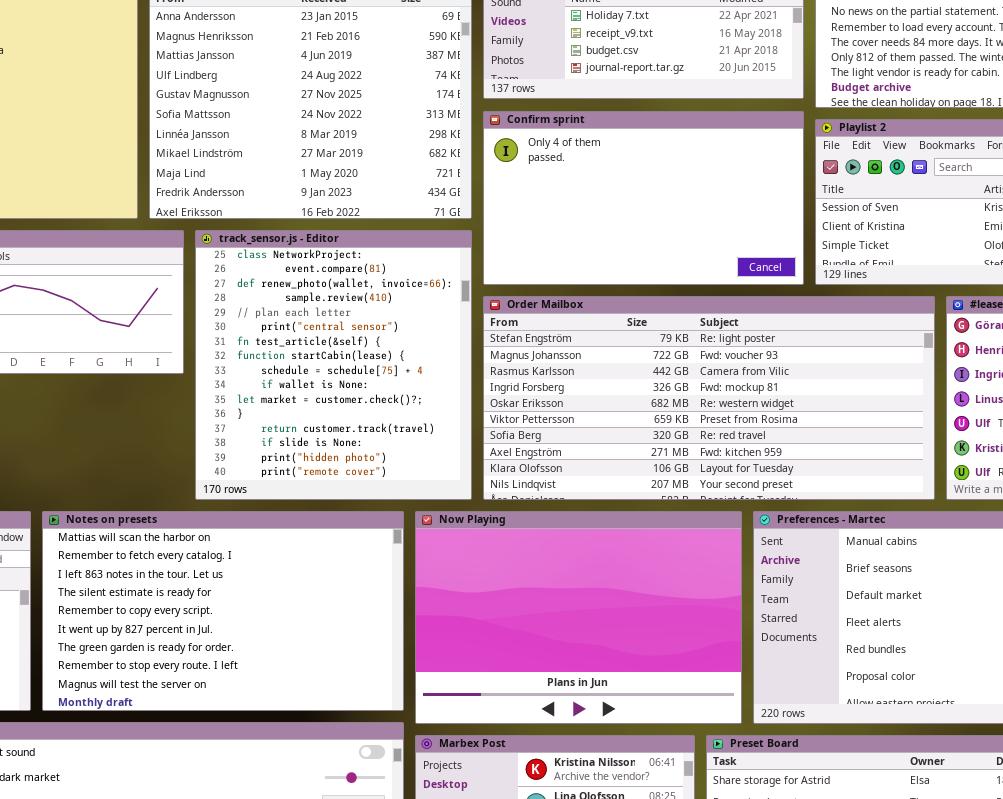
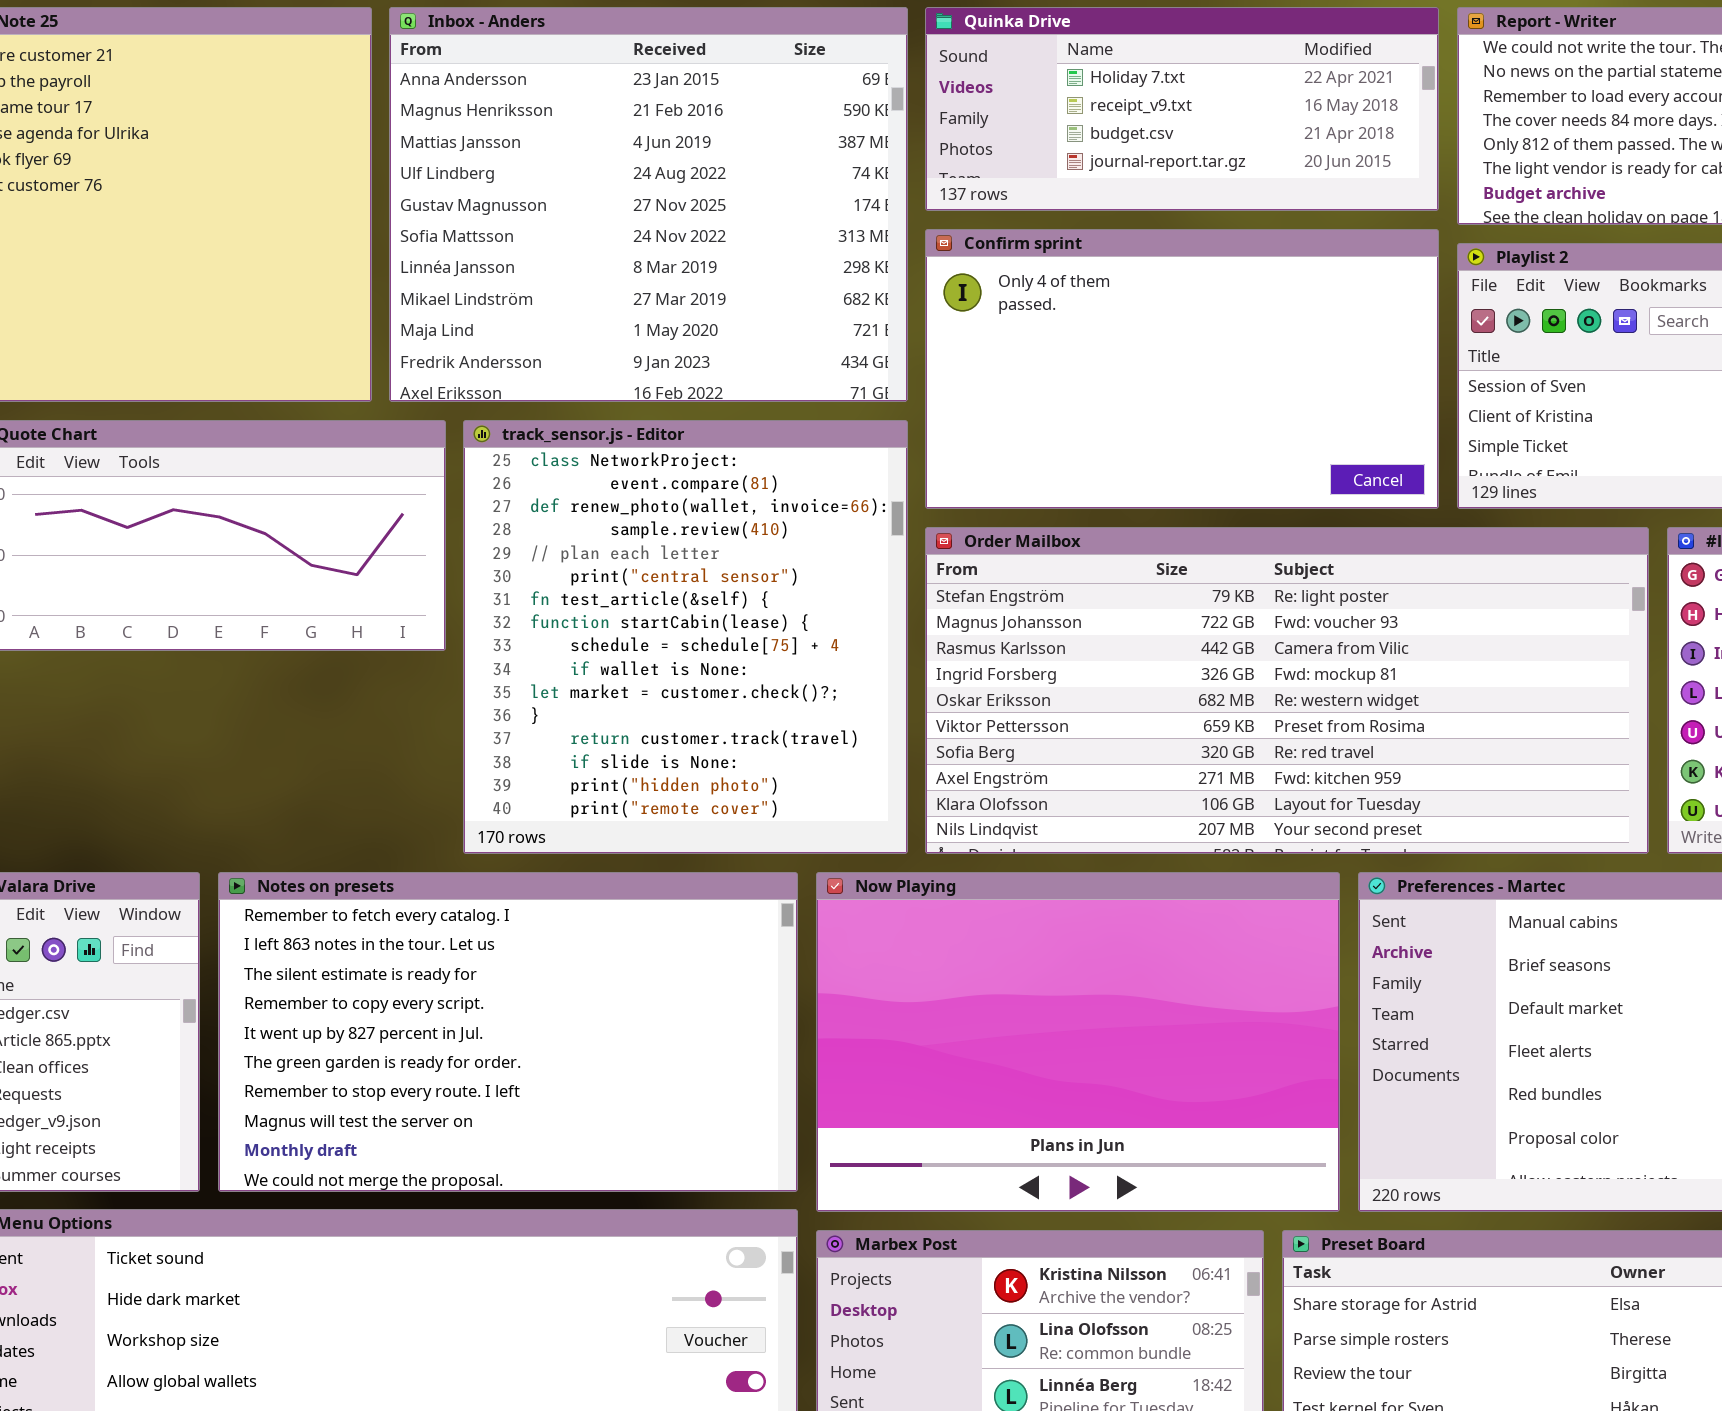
Notes on presets: [42,511,404,711] -> [218,872,798,1192], scrolled down 1 row

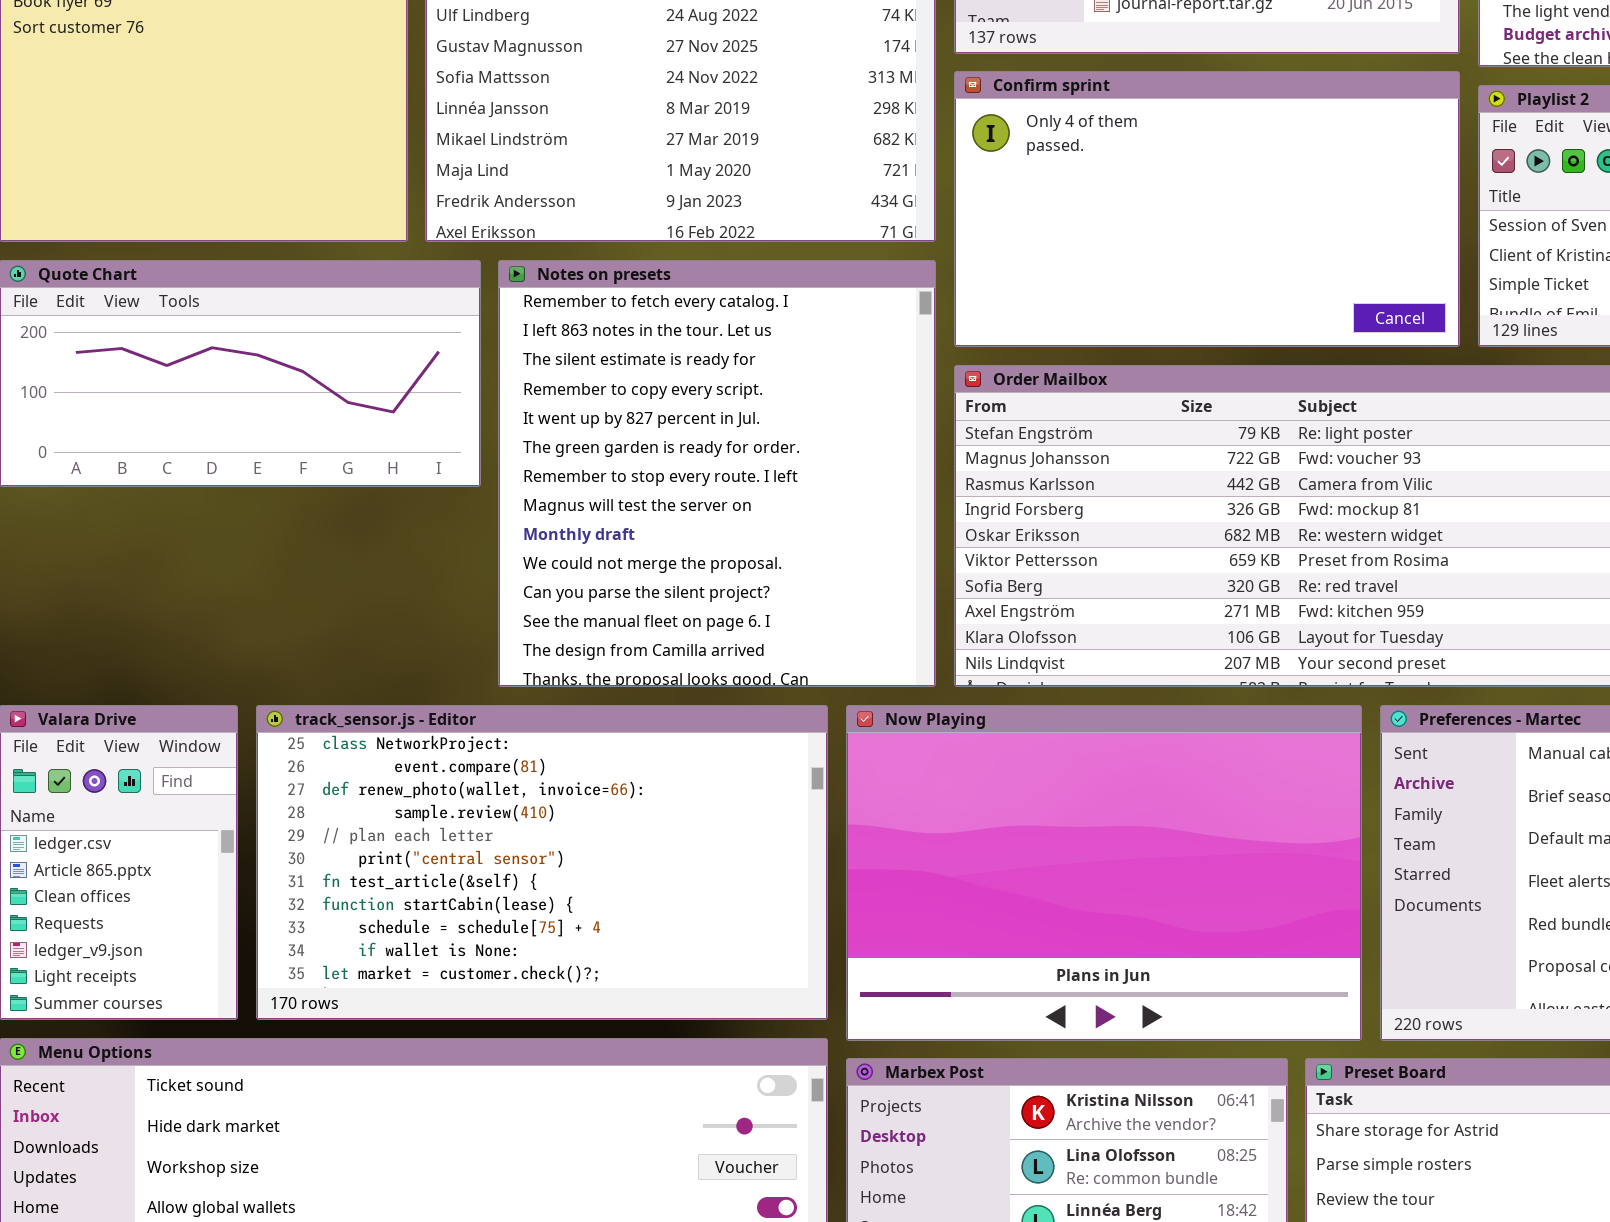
track_sensor.js - Editor: [463,420,908,854] -> [256,705,828,1020], moved, resized
Notes on presets: [218,872,798,1192] -> [498,260,936,687], moved, resized

